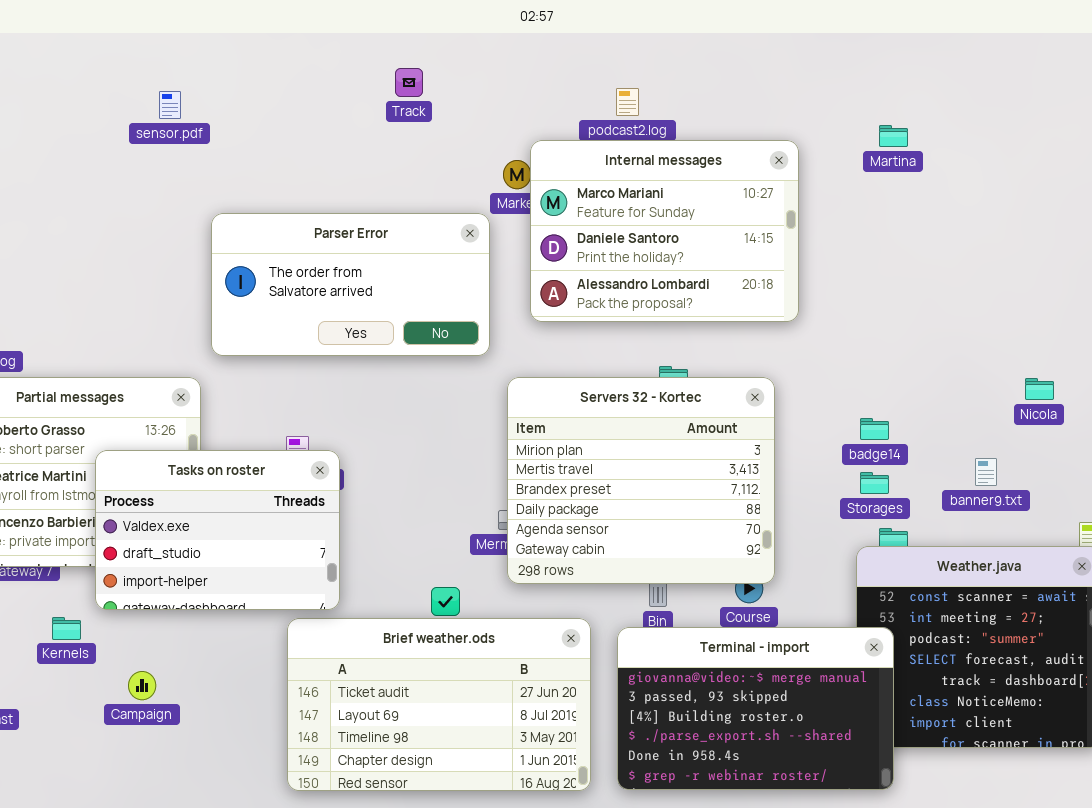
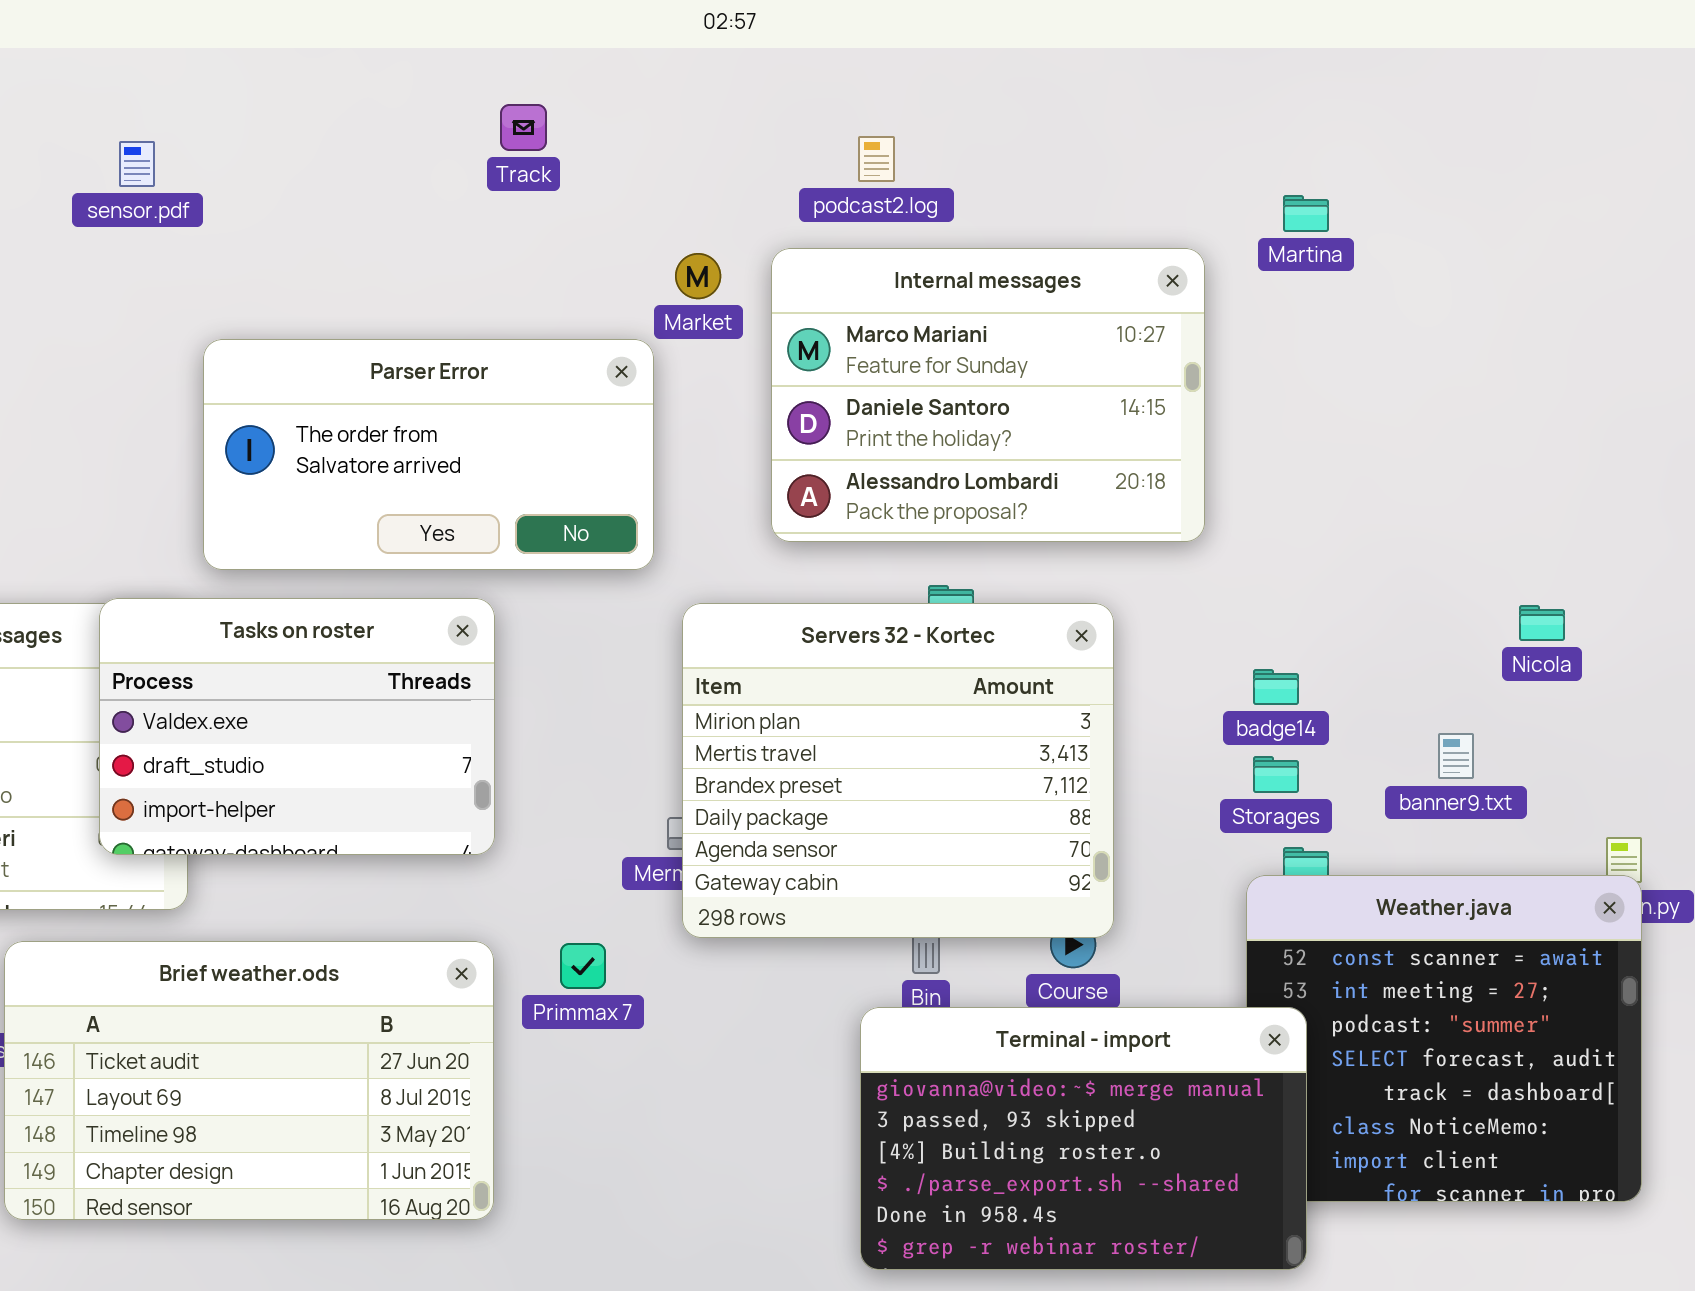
Internal messages: [530,140,799,322] -> [771,248,1205,542], moved
Tasks on roster: [95,450,340,610] -> [99,598,495,855], moved
Brief weather.ods: [287,618,591,791] -> [4,941,494,1220], moved

